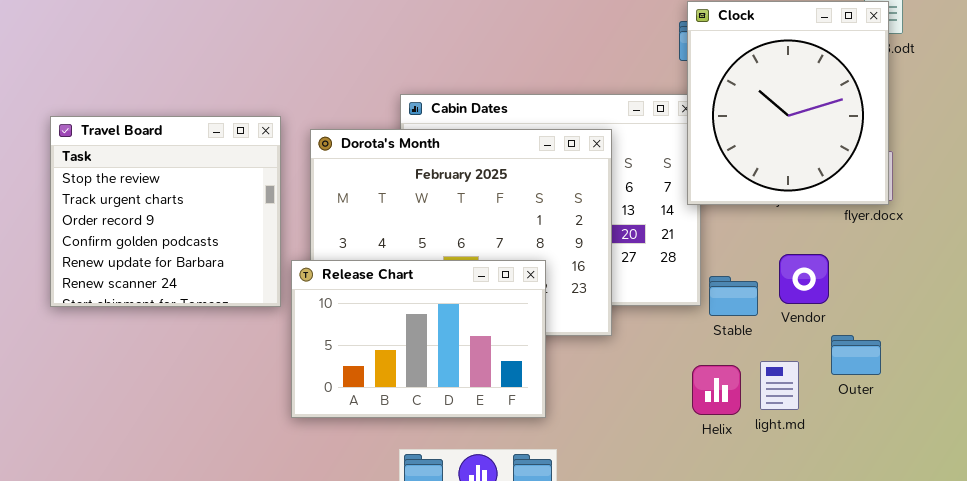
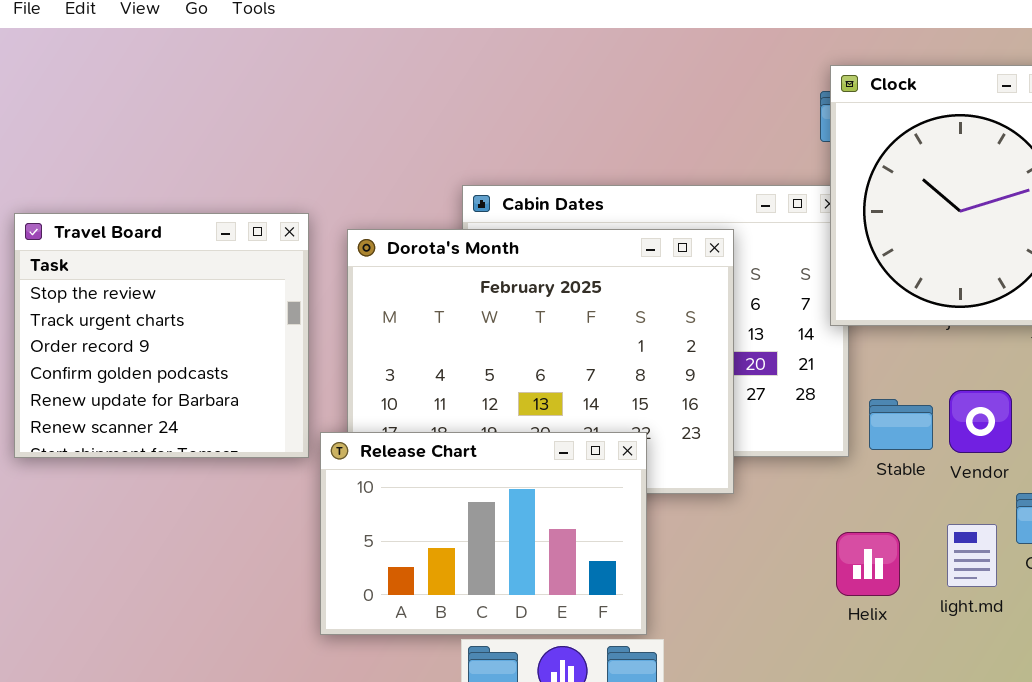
Release Chart: [291,260,546,418] -> [320,432,647,635], moved
Stable: [709,276,758,316] -> [869,399,933,450], moved
light.md: [760,361,799,410] -> [947,524,997,587], moved

